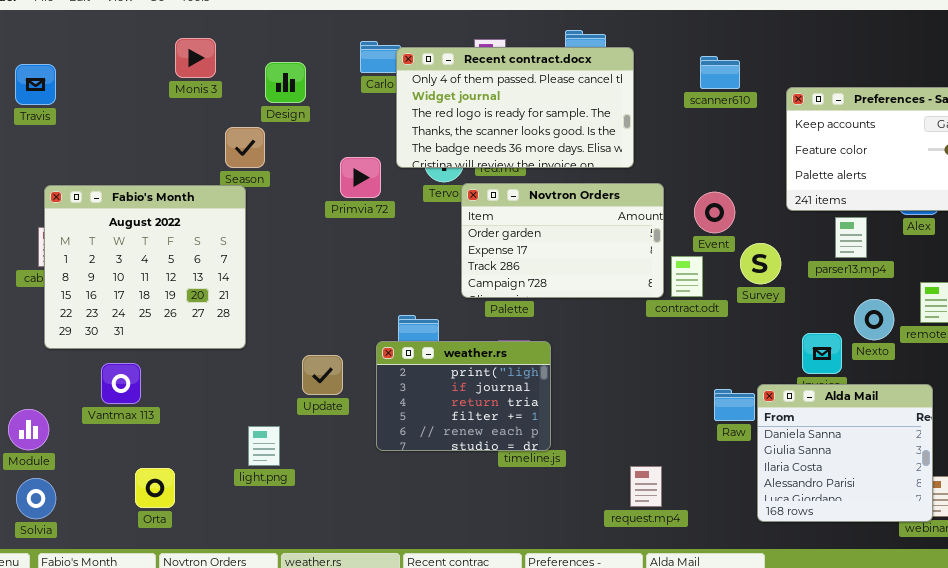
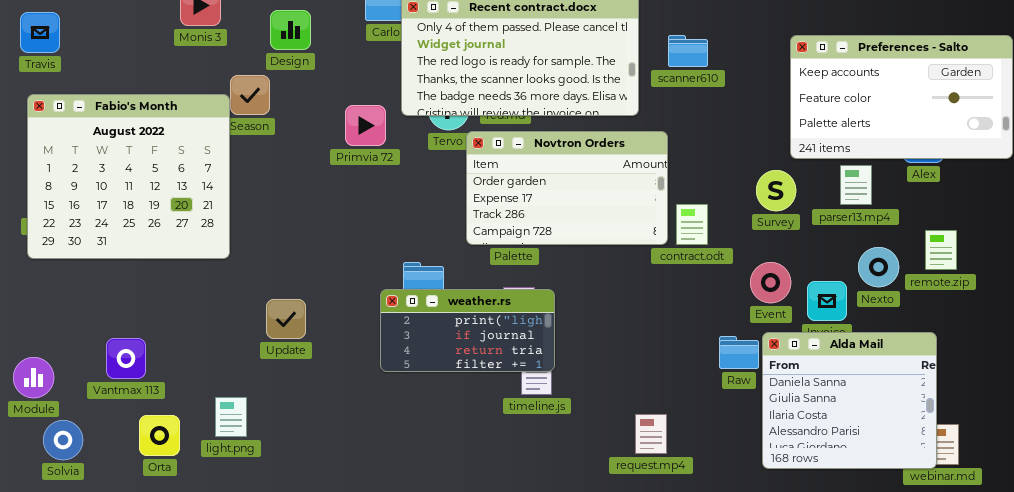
scanner610: [700,56,740,89] -> [668,35,708,67], moved
Fabio's Month: [44,185,246,349] -> [27,94,230,259], moved
Event: [694,192,735,233] -> [750,262,791,303], moved
Survey: [740,243,781,284] -> [756,170,796,211], moved
weather.rs: [376,341,551,451] -> [380,289,555,372], resized
Update: [302,355,343,395] -> [266,299,306,339], moved
Vantmax 113: [101,363,141,404] -> [106,338,146,379], moved
light.png: [248,426,280,466] -> [215,397,247,437], moved
Solvia: [16,478,56,519] -> [43,420,83,460], moved

